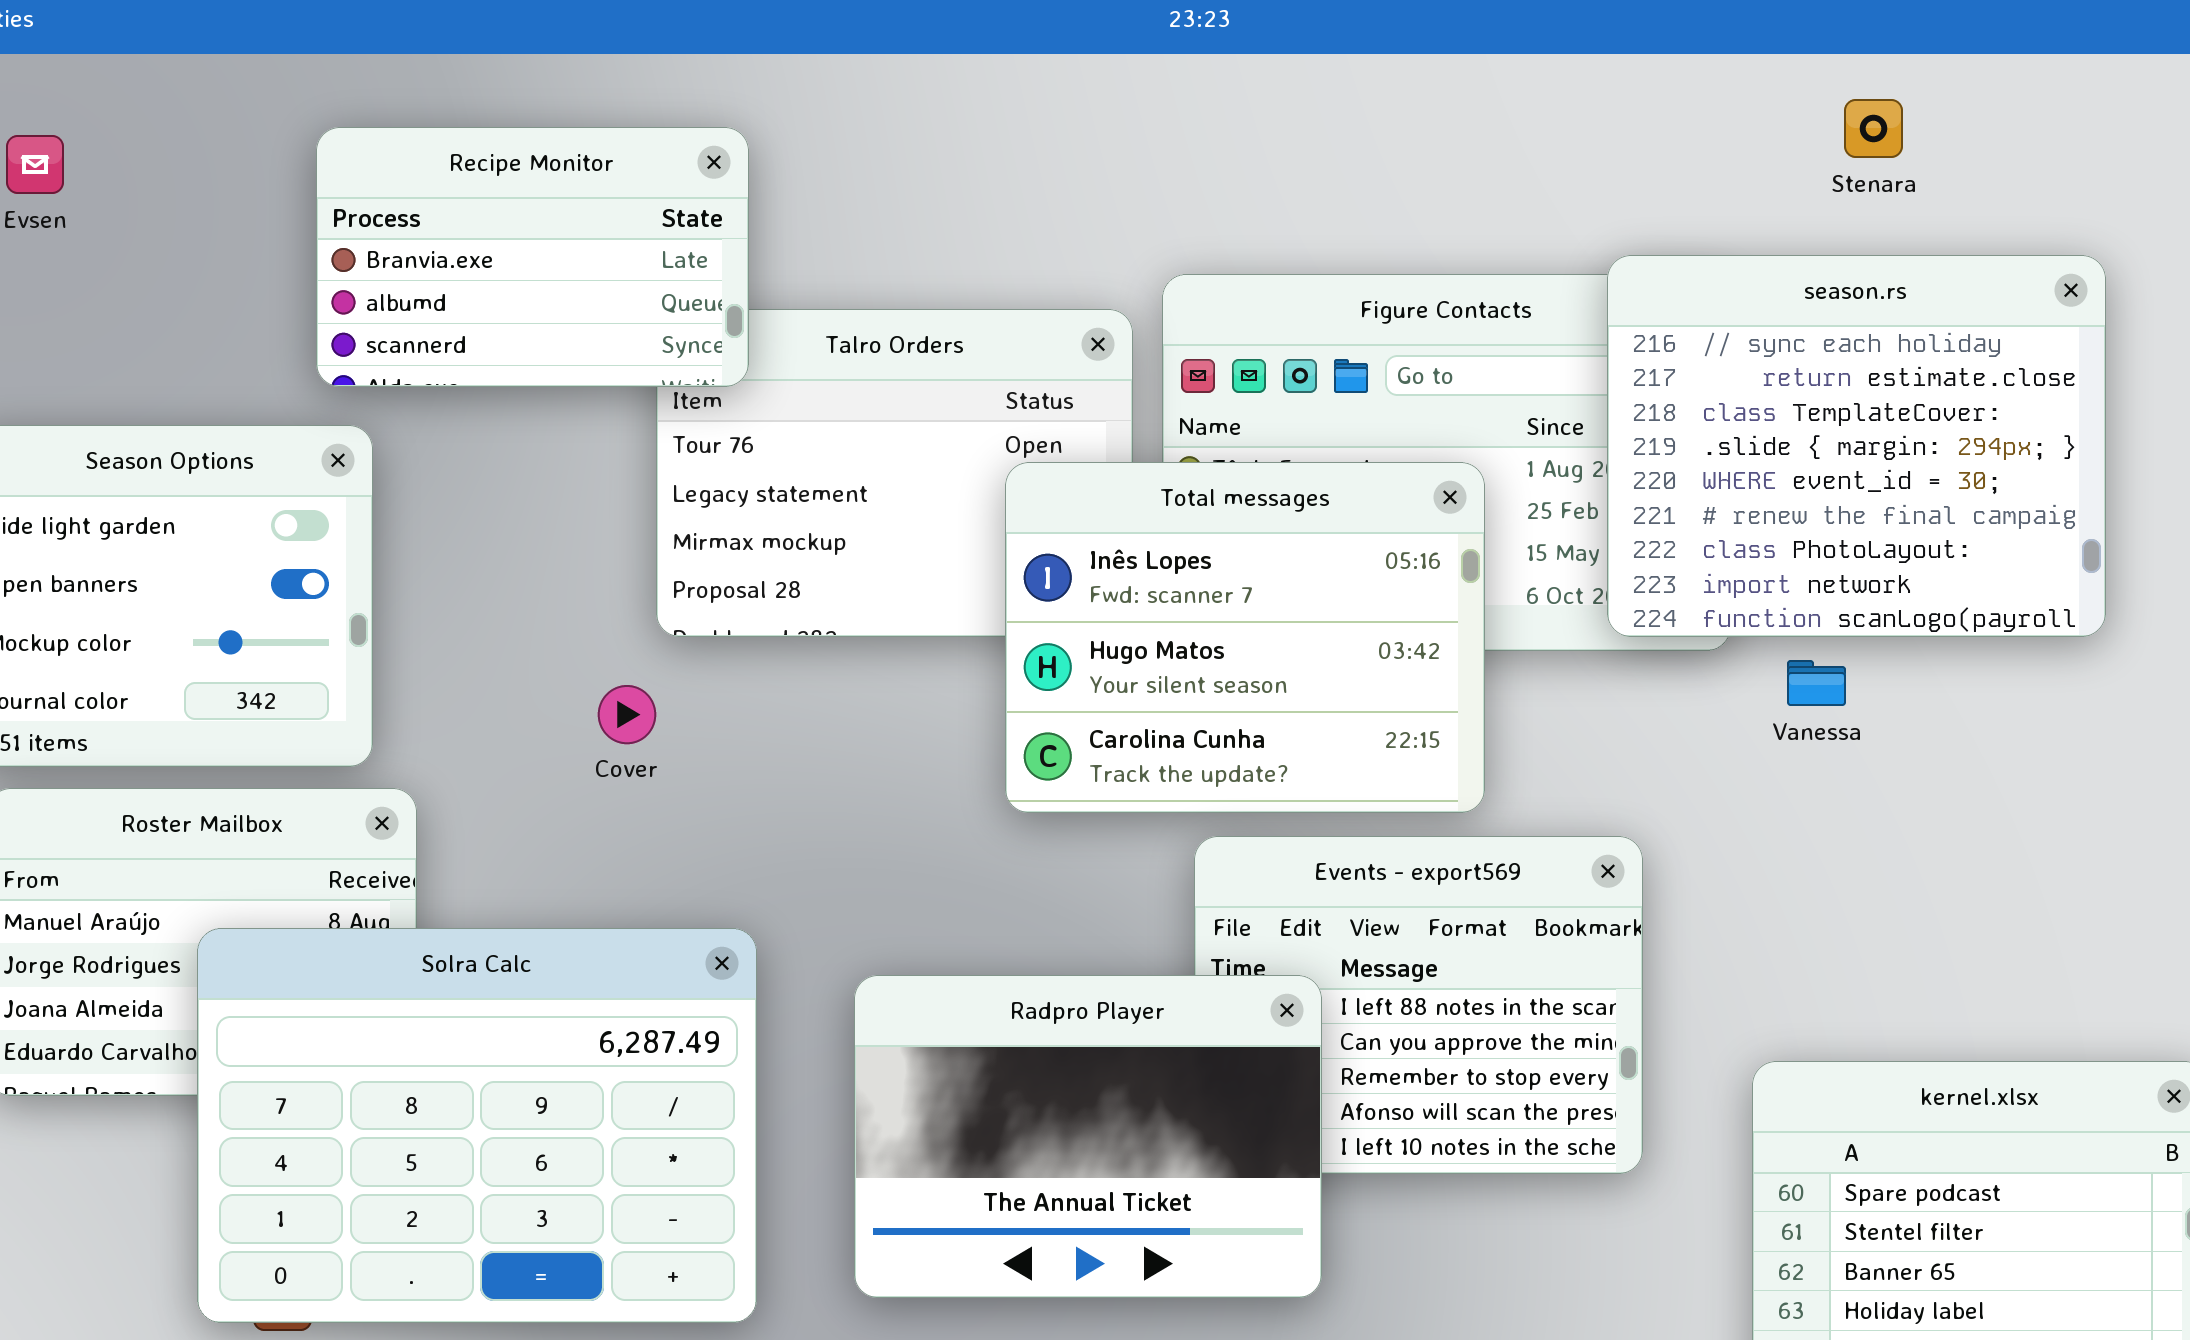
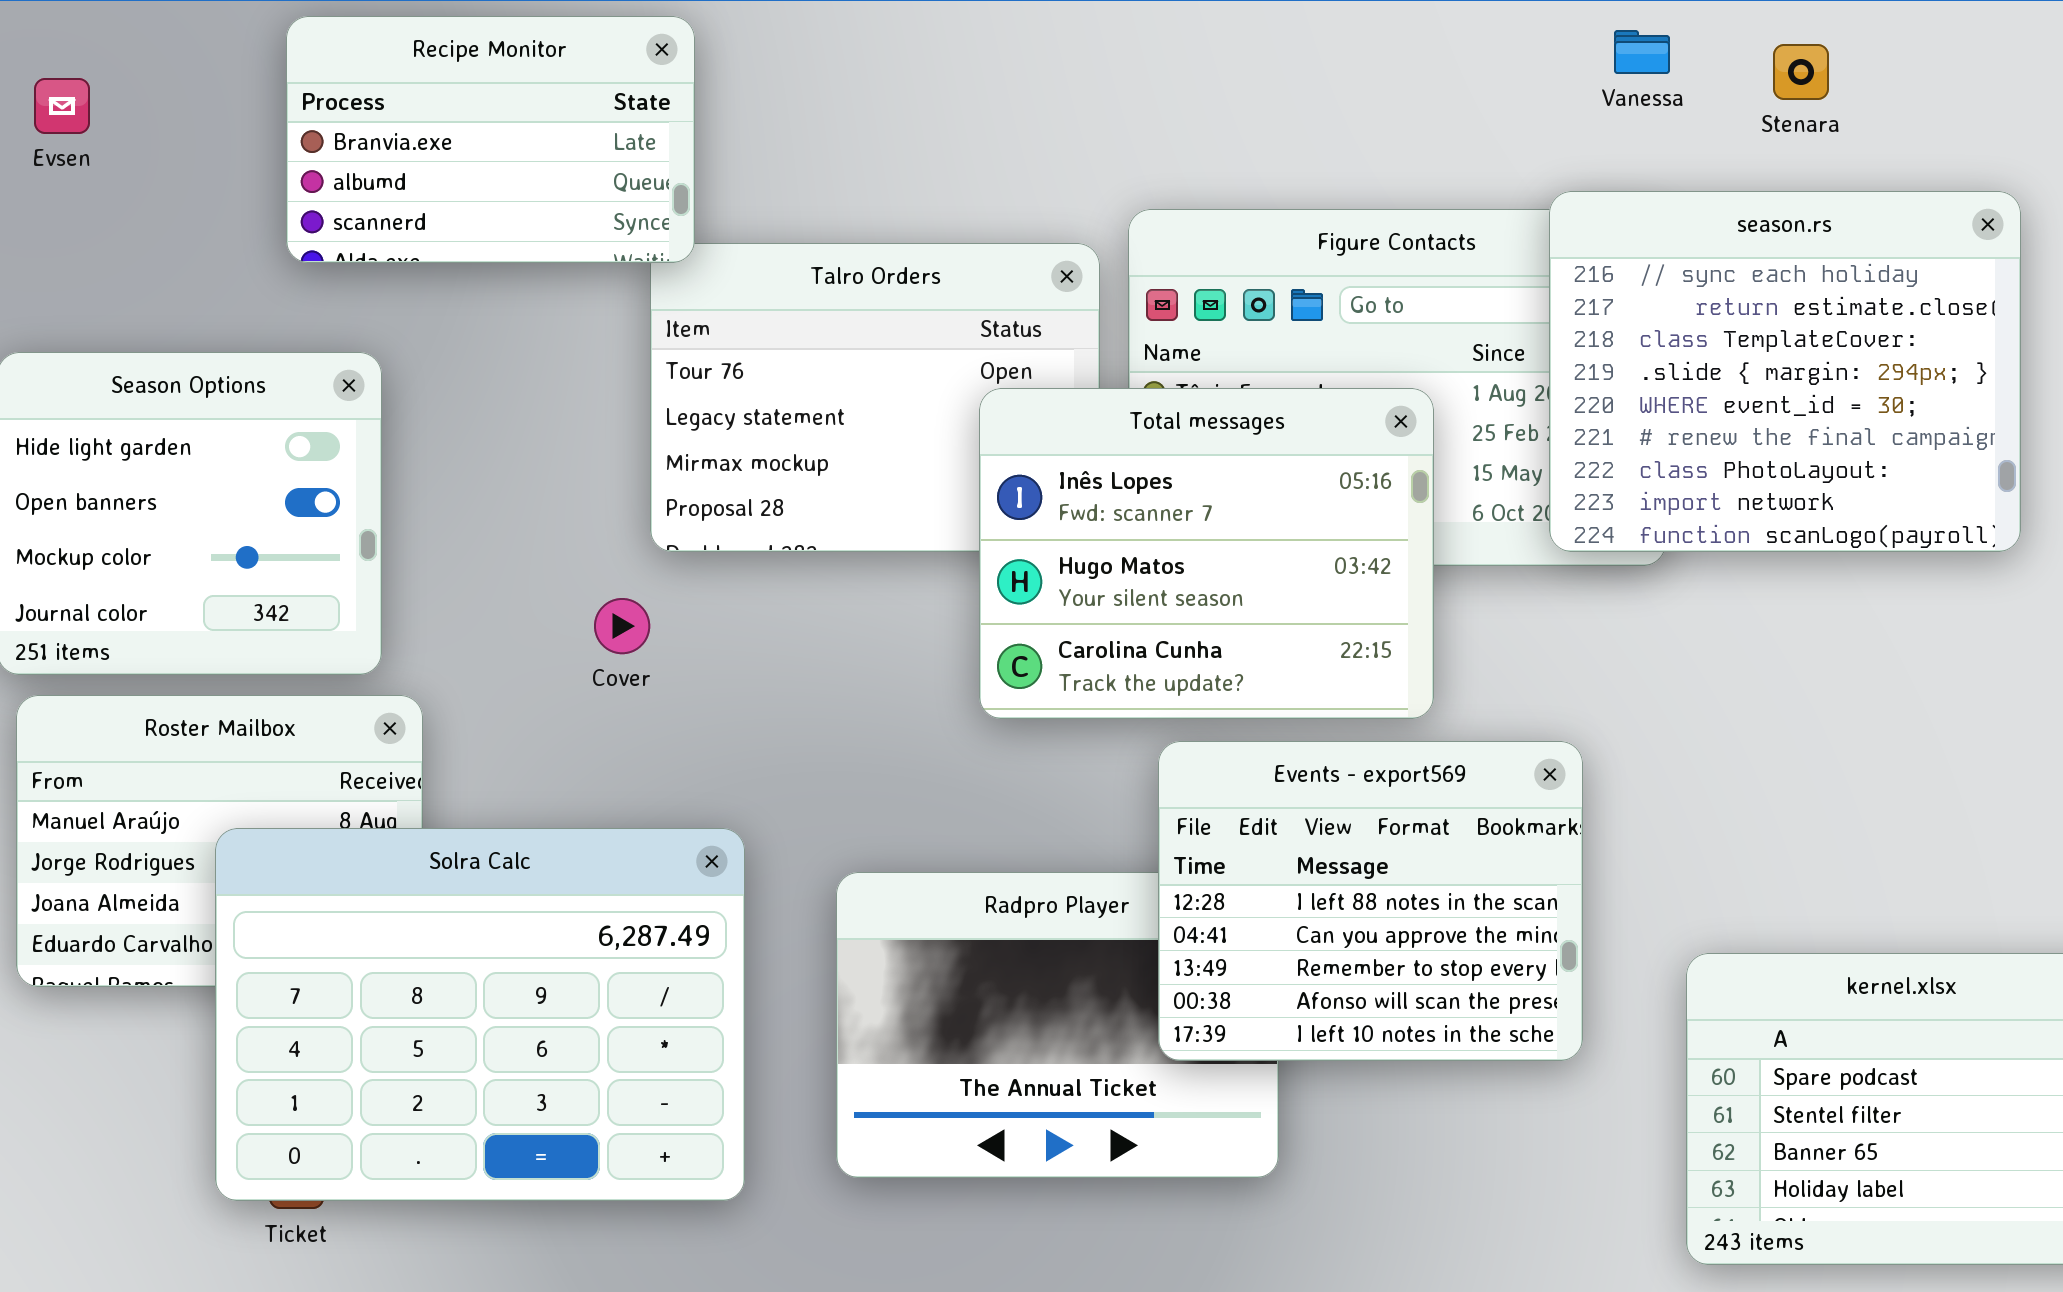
Recipe Monitor: [316,127,749,387] -> [286,16,695,263], moved
Vanessa: [1787,660,1846,706] -> [1614,30,1670,74], moved
Events - export569: [1194,836,1643,1174] -> [1158,741,1583,1061], raised

